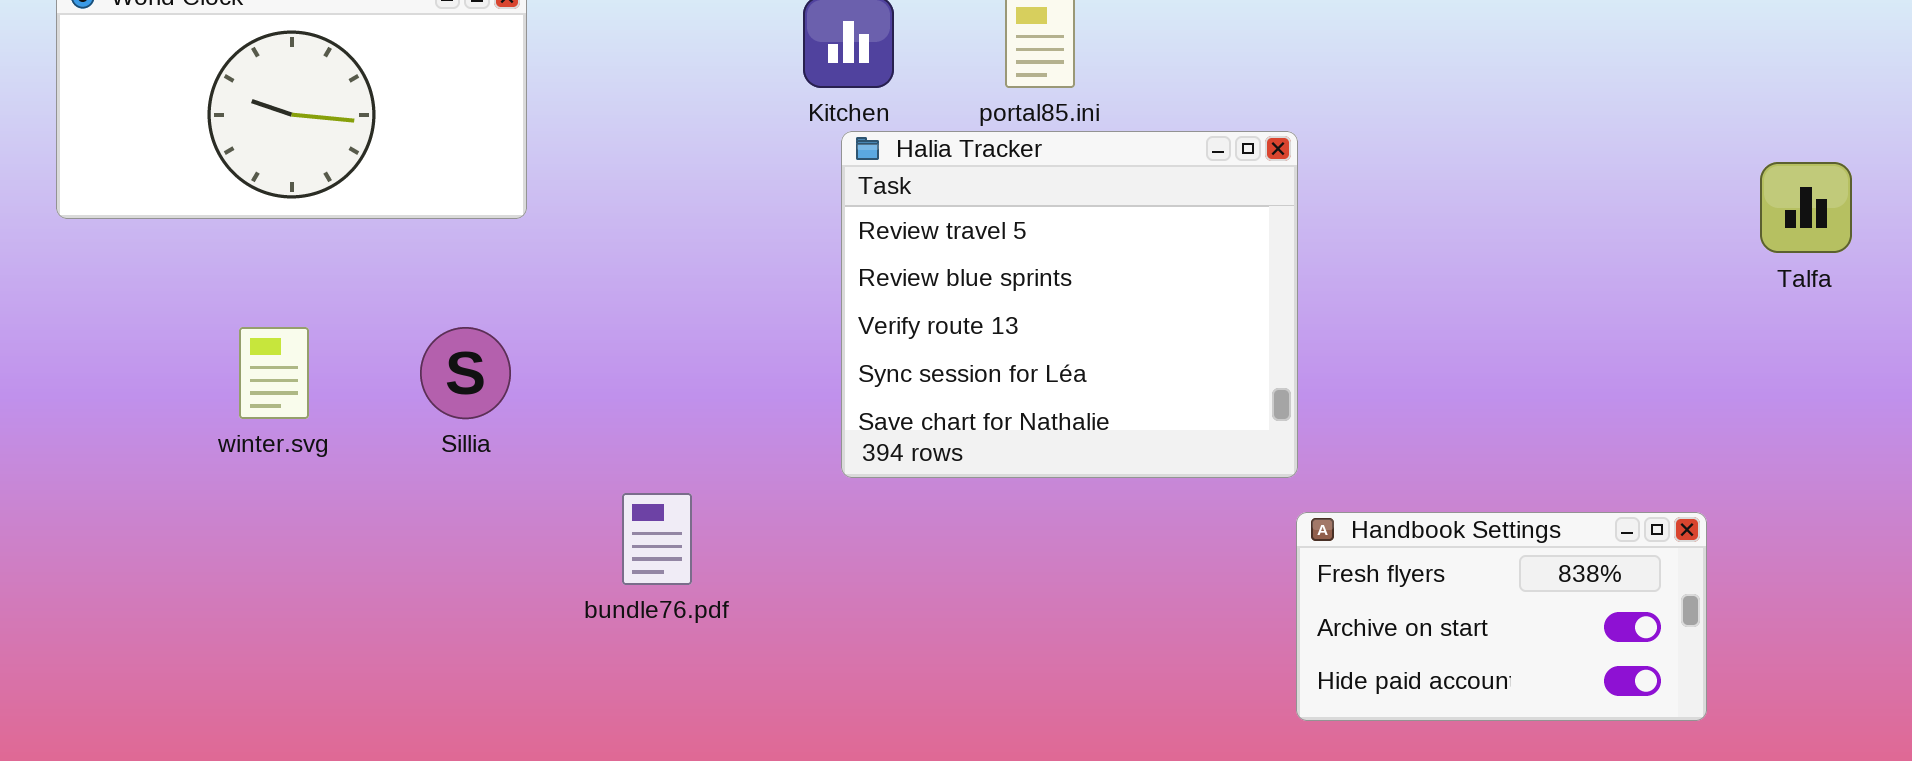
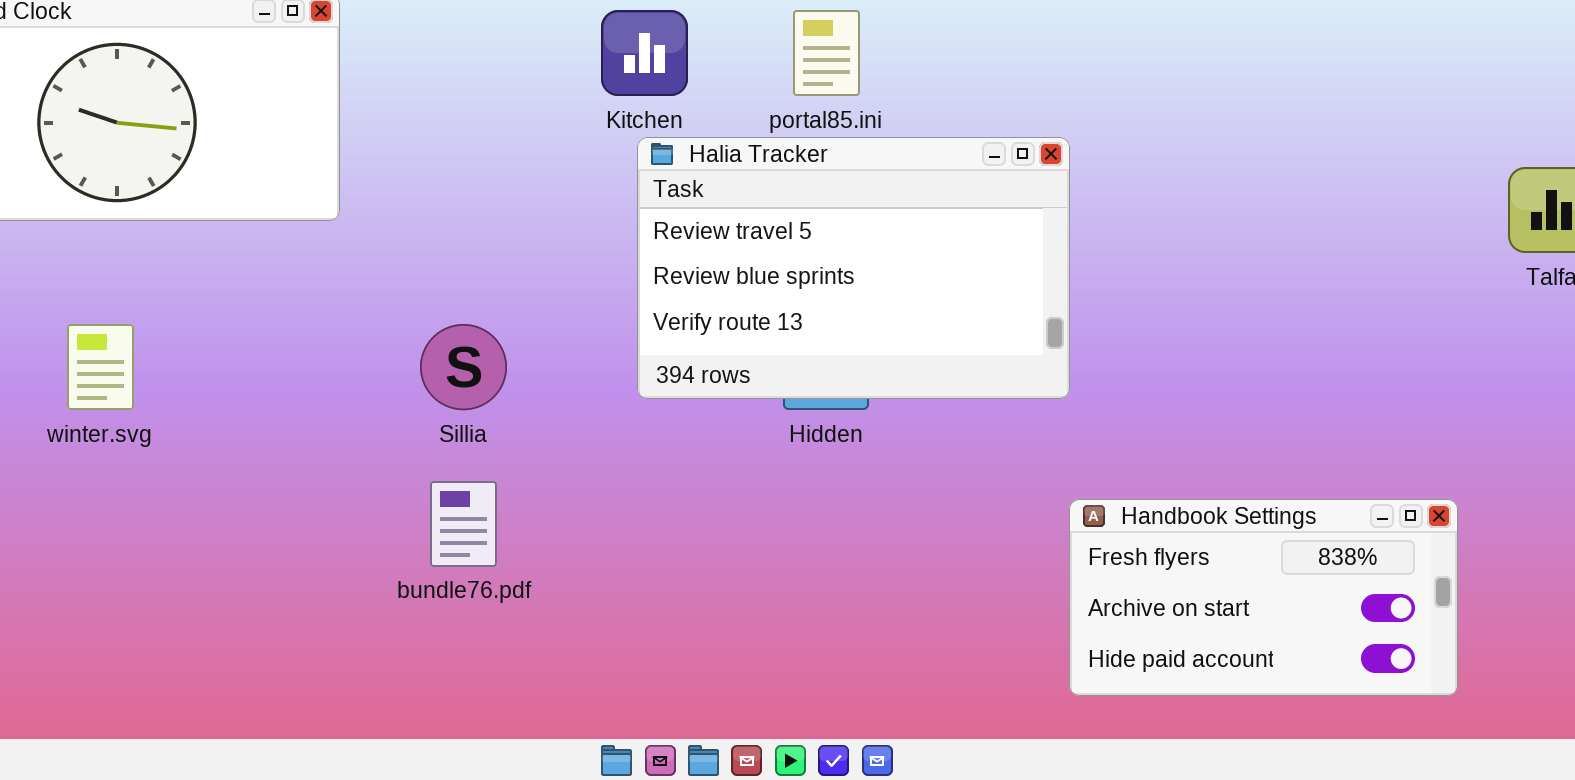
Halia Tracker: [841,131,1298,478] -> [637,137,1070,399], resized
Sillia: [420,327,511,419] -> [420,324,507,410], moved

